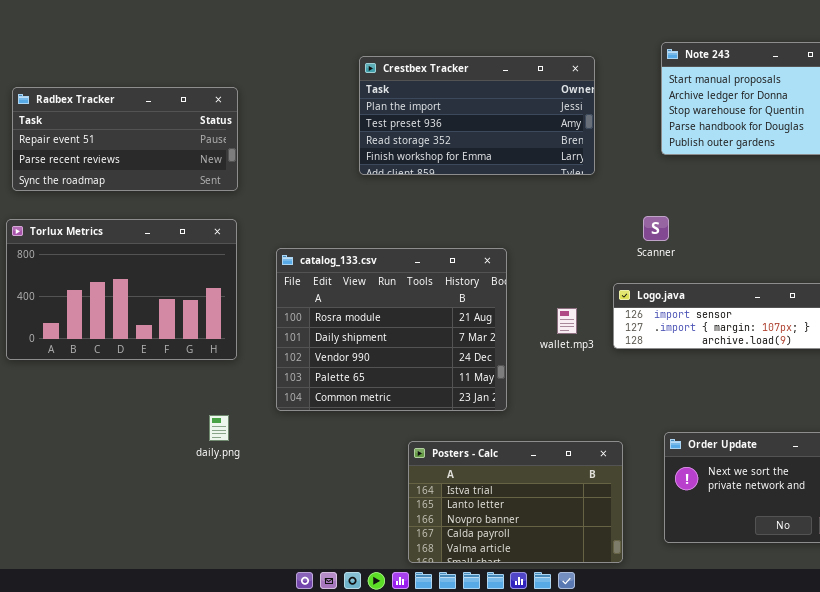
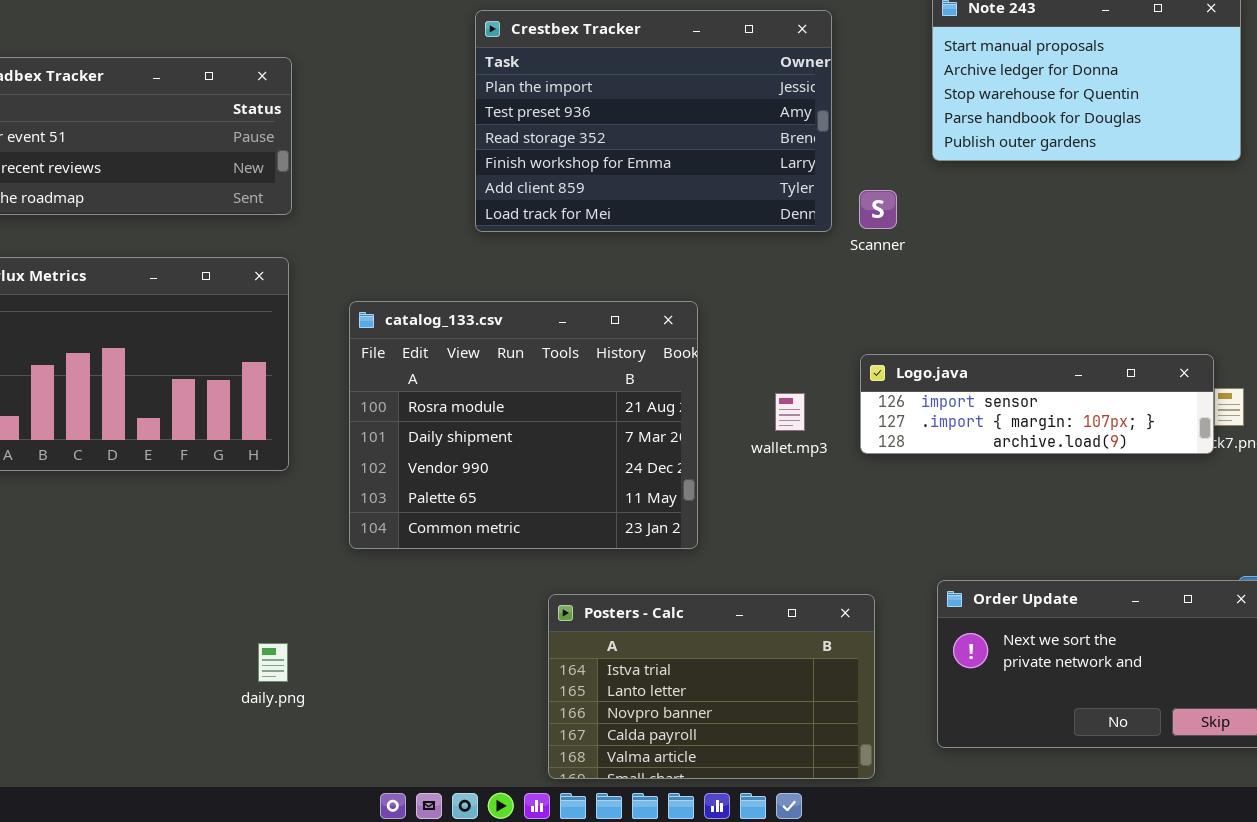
Crestbex Tracker: [359,56,595,175] -> [475,10,832,232], resized
Scanner: [643,216,669,241] -> [859,190,897,229], moved
daily.png: [209,415,229,441] -> [258,643,288,682], moved

